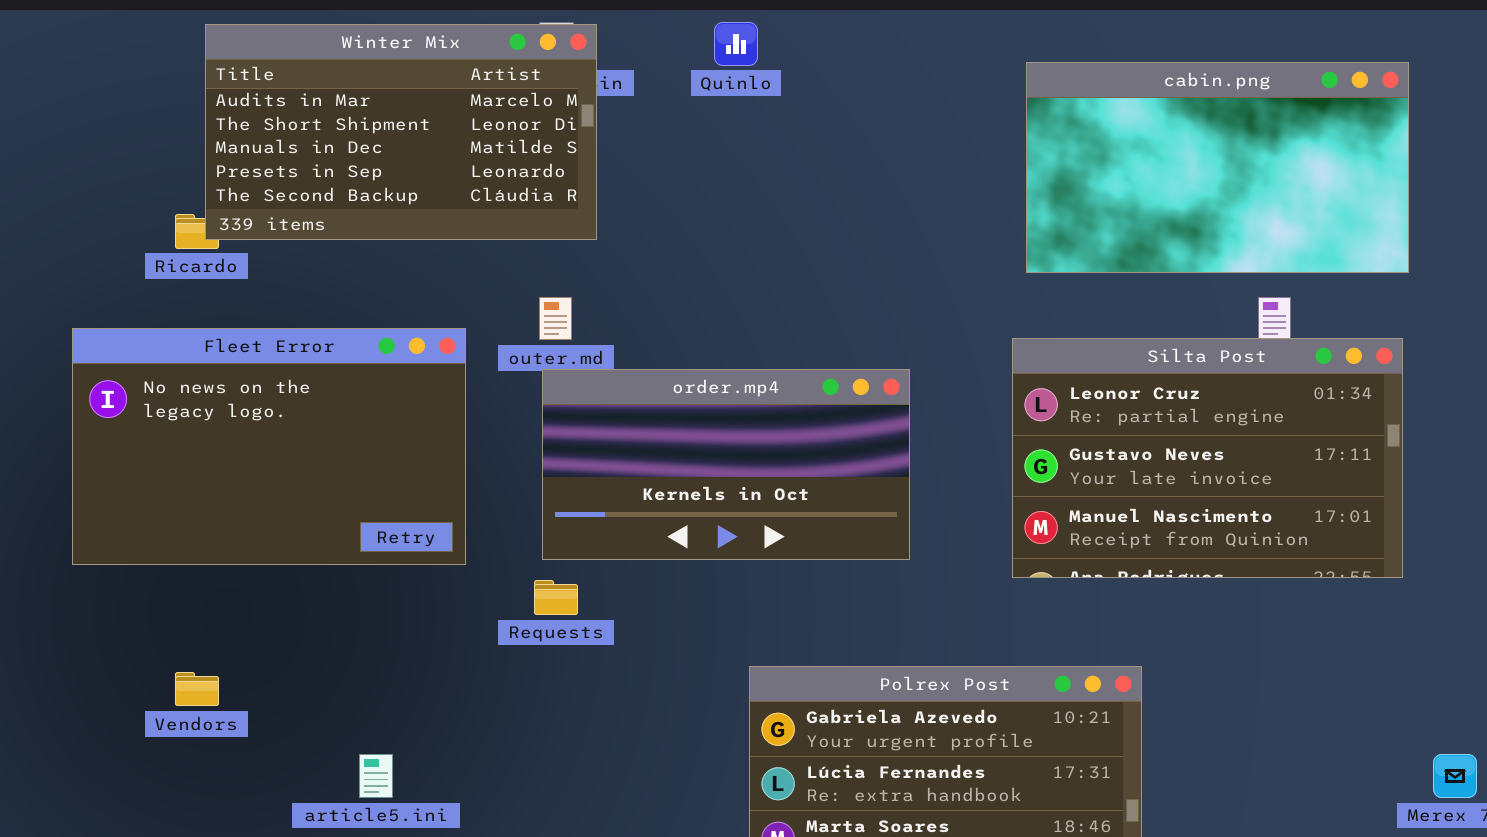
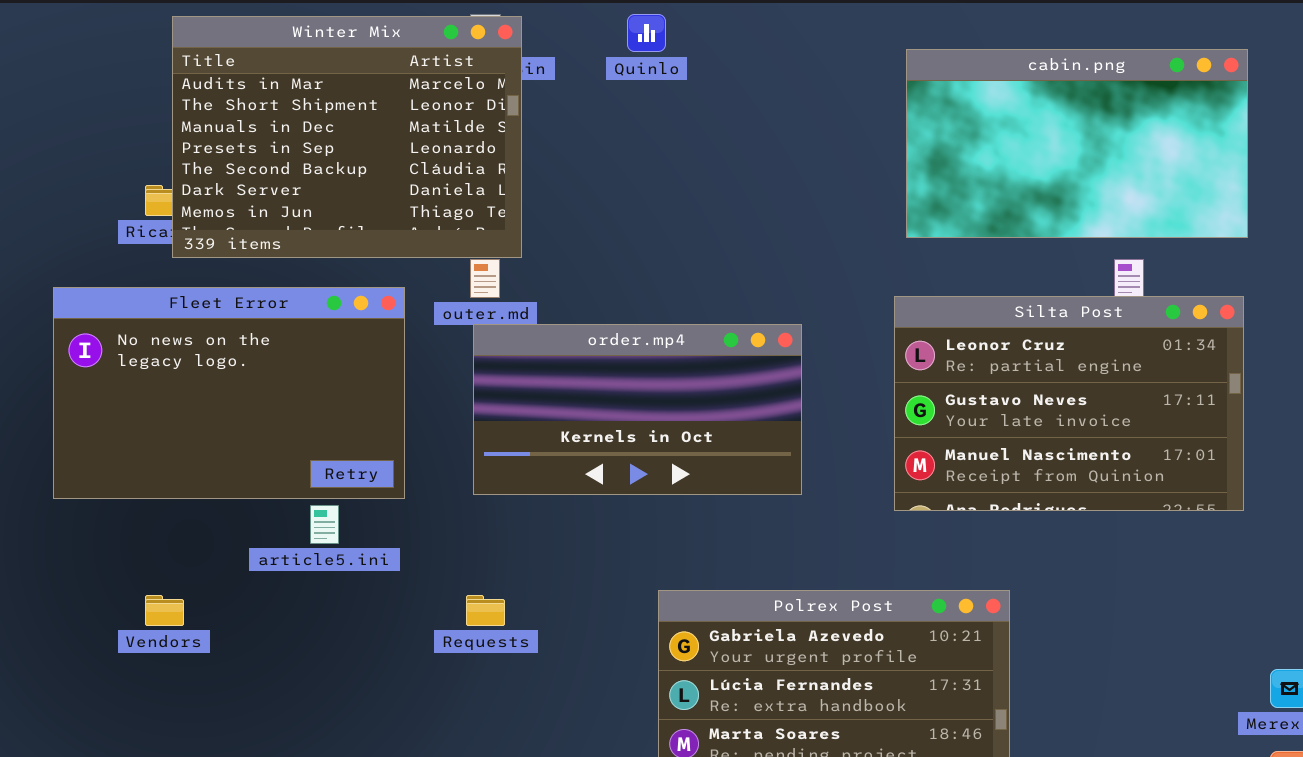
Winter Mix: [205,24,597,240] -> [172,16,522,258], resized
Requests: [534,580,578,615] -> [466,595,505,626], moved
article5.ini: [359,754,393,798] -> [310,505,339,544], moved

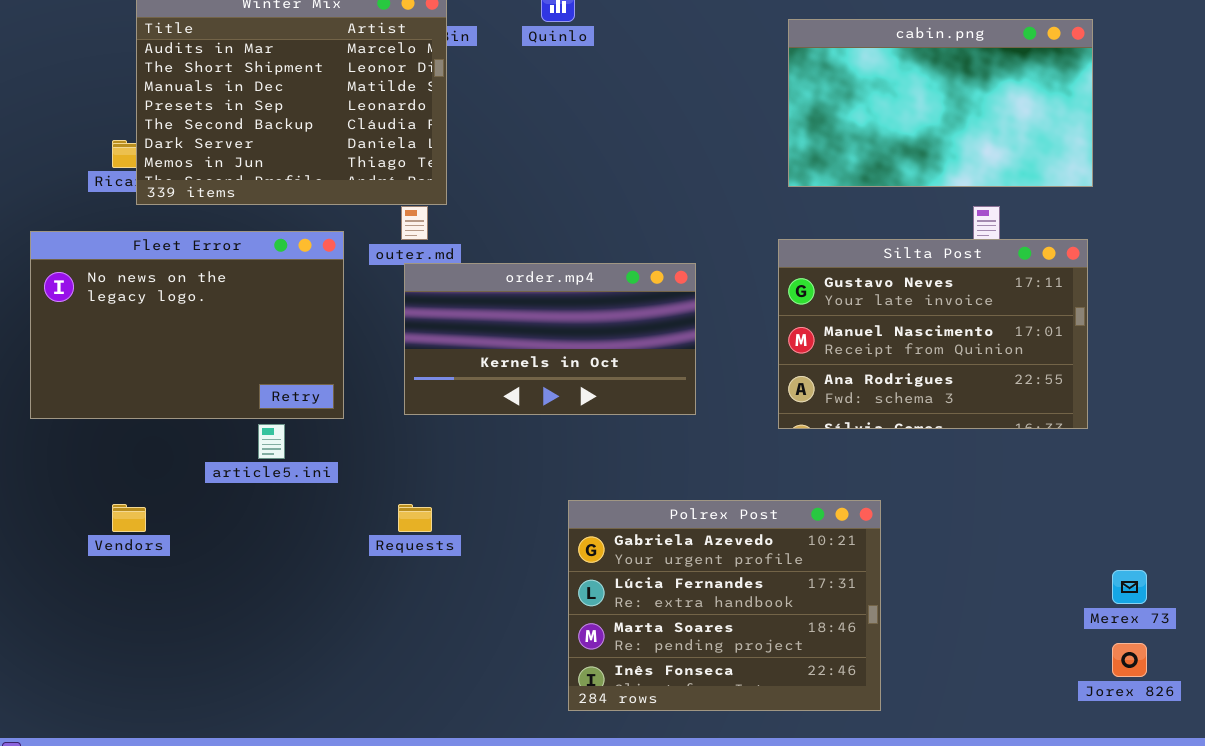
Silta Post: [894,296,1244,511] -> [778,239,1088,429], scrolled down 1 row

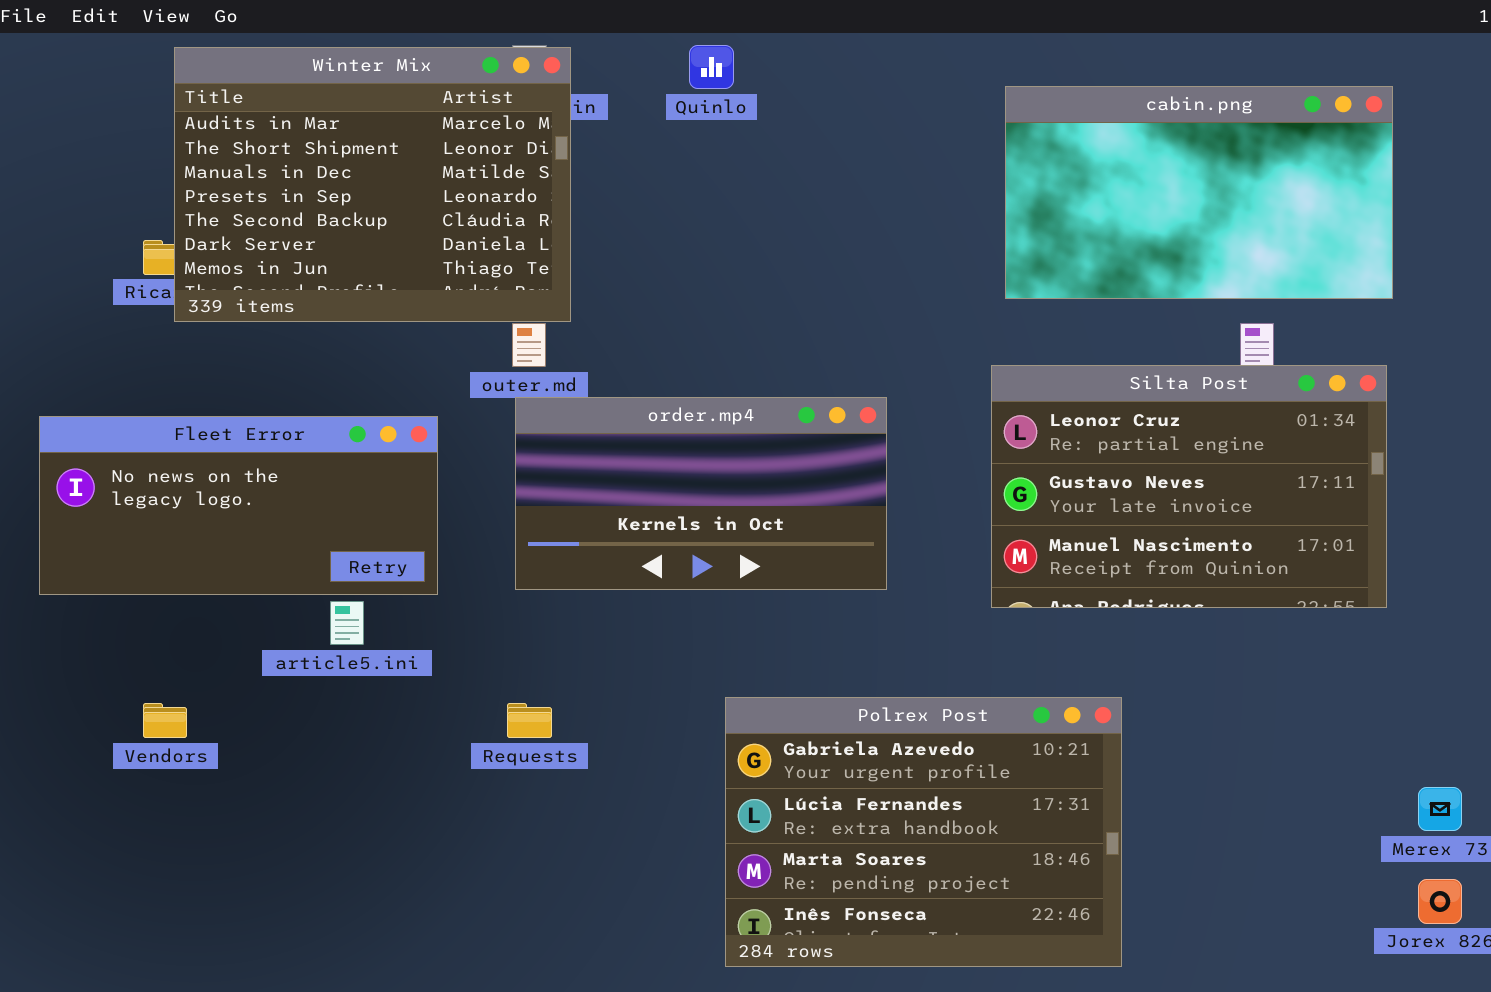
Fleet Error: [30,231,344,419] -> [39,416,438,595], resized
Silta Post: [778,239,1088,429] -> [991,365,1387,608], scrolled up 1 row

